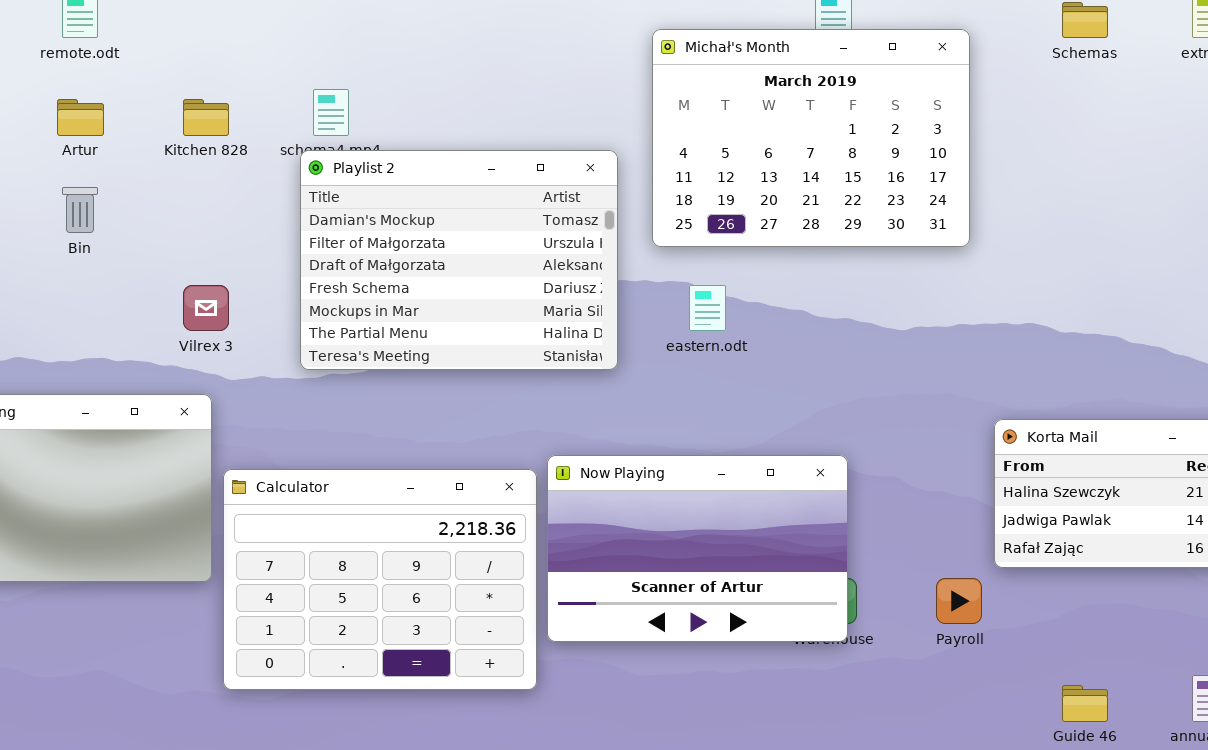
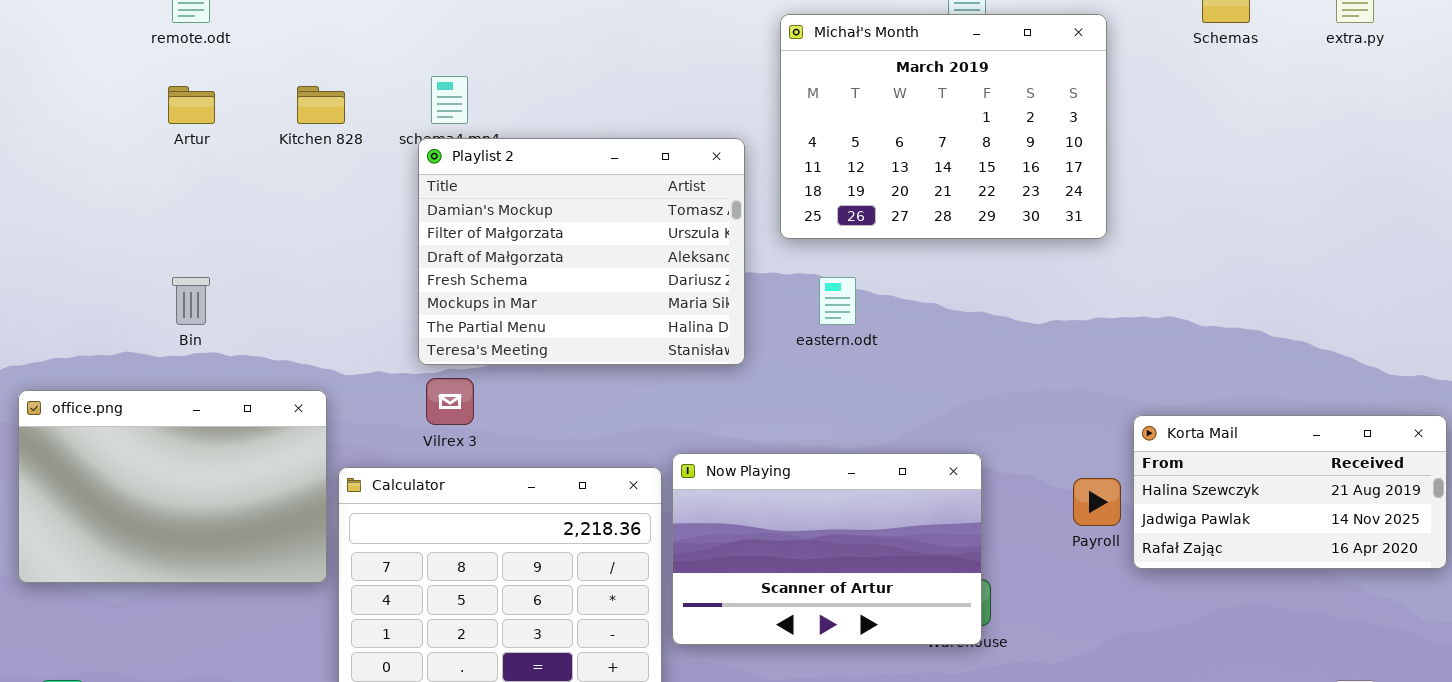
Bin: [62,187,98,233] -> [172,277,210,325], moved
Vilrex 3: [183,285,229,331] -> [426,378,474,425], moved
Payroll: [936,578,982,624] -> [1073,478,1121,526], moved

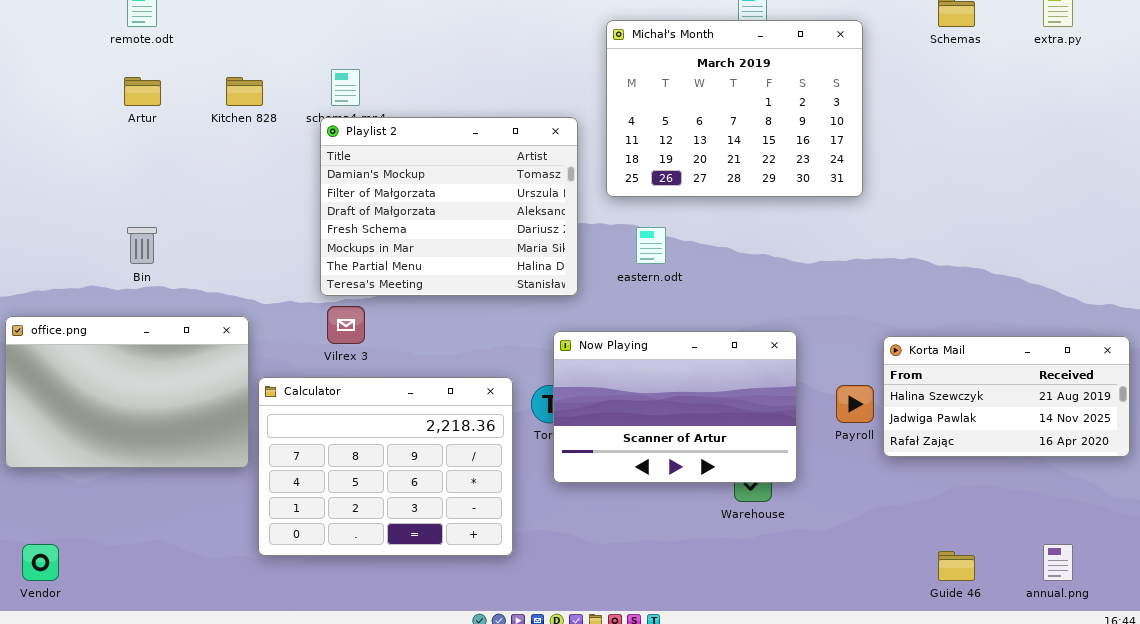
Now Playing: [672,453,982,645] -> [553,331,797,483], moved

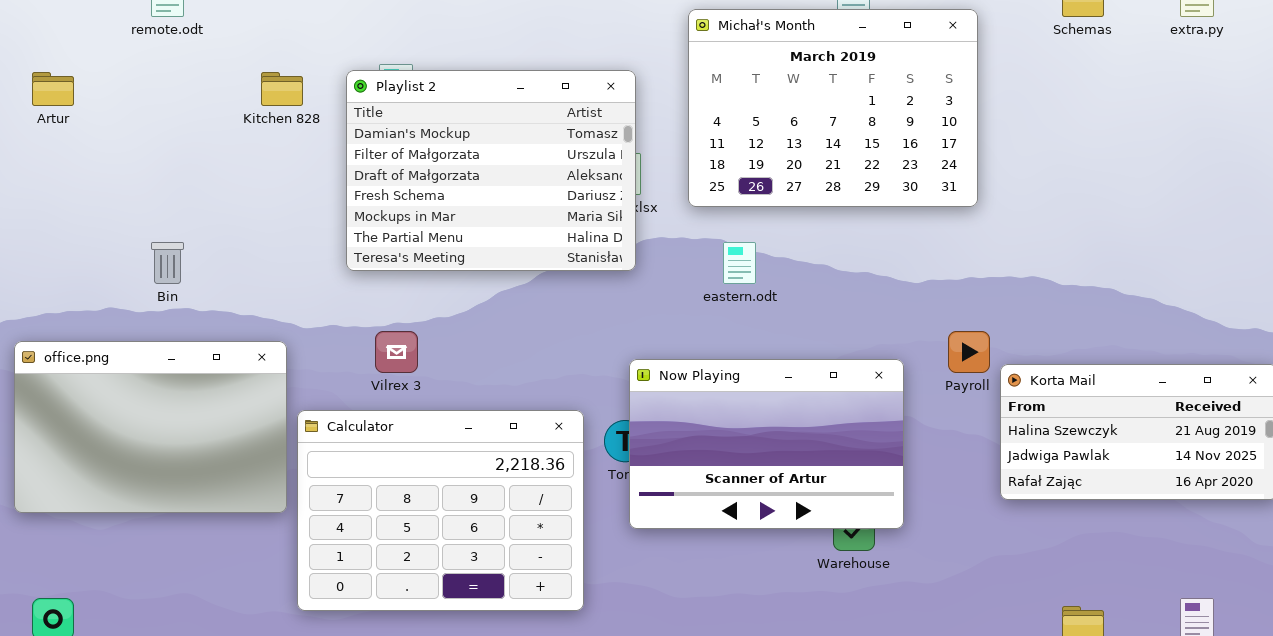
Artur: [124,77,161,106] -> [32,72,74,106], moved
Playlist 2: [320,117,578,296] -> [346,70,636,271], moved
Payroll: [836,385,874,423] -> [948,331,990,373], moved

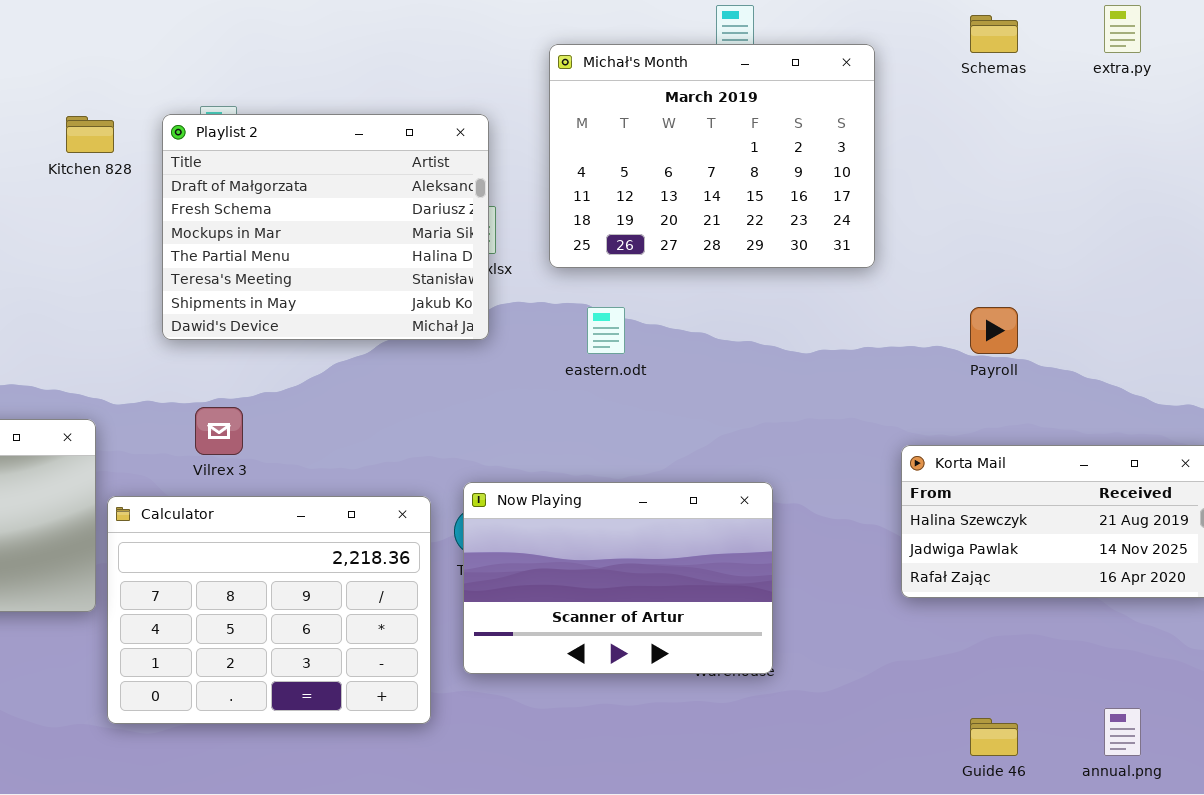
Playlist 2: [346,70,636,271] -> [162,114,489,340], scrolled down 2 rows
Payroll: [948,331,990,373] -> [970,307,1018,354], moved
Now Playing: [629,359,904,529] -> [463,482,773,674], moved

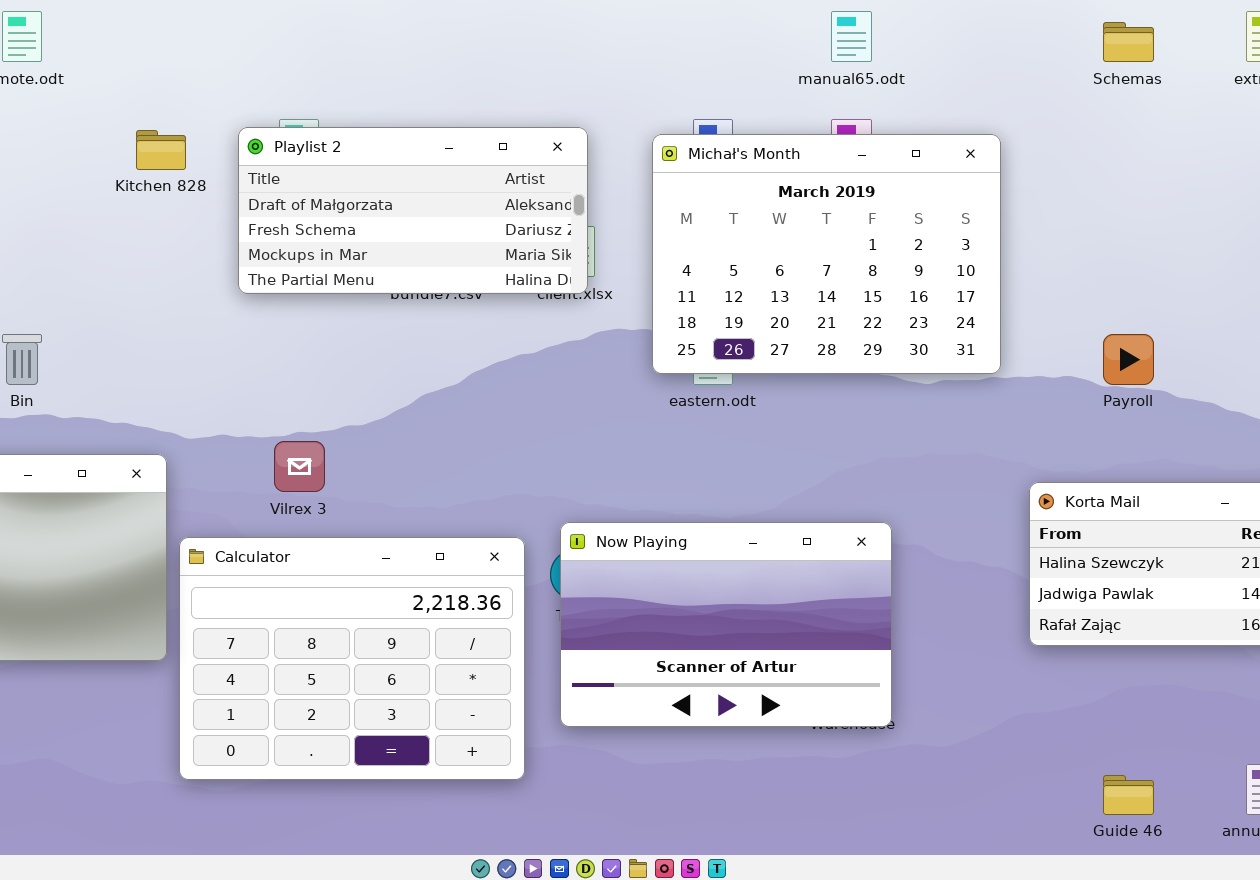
Michał's Month: [549,44,875,268] -> [652,134,1001,374], moved
Playlist 2: [162,114,489,340] -> [238,127,588,294], resized

